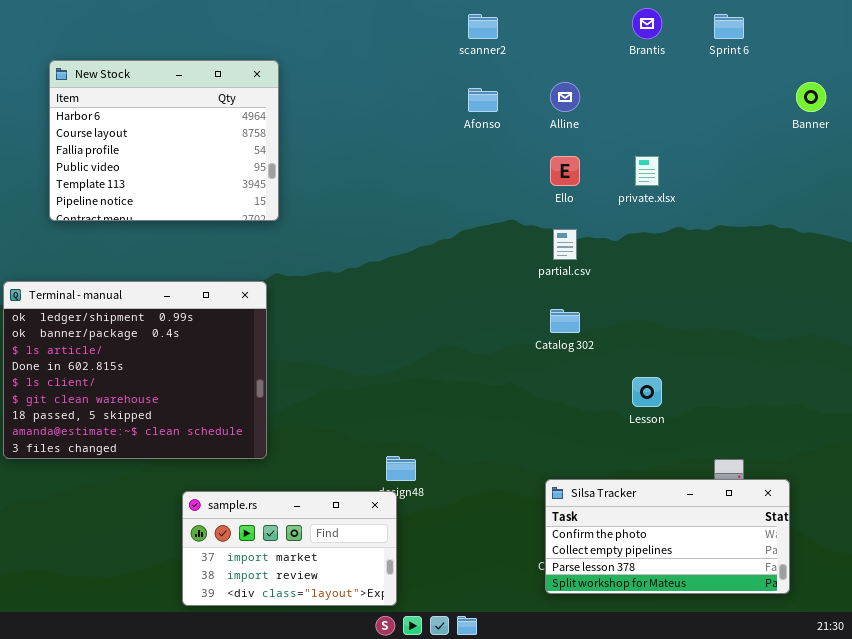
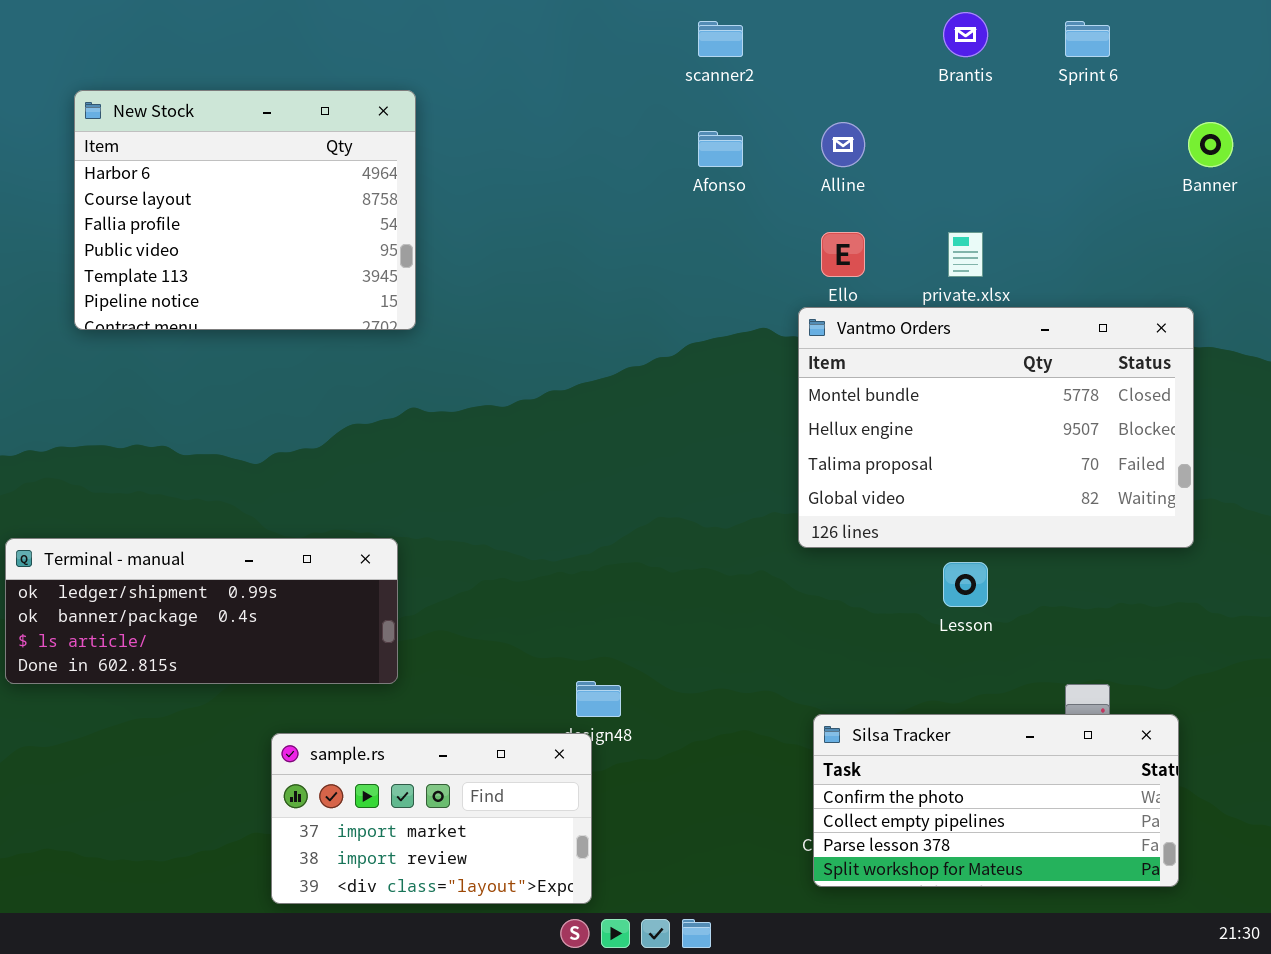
Vantmo Orders: none -> [798,307,1194,548], opened
Terminal - manual: [3,281,267,459] -> [5,538,398,684], resized

